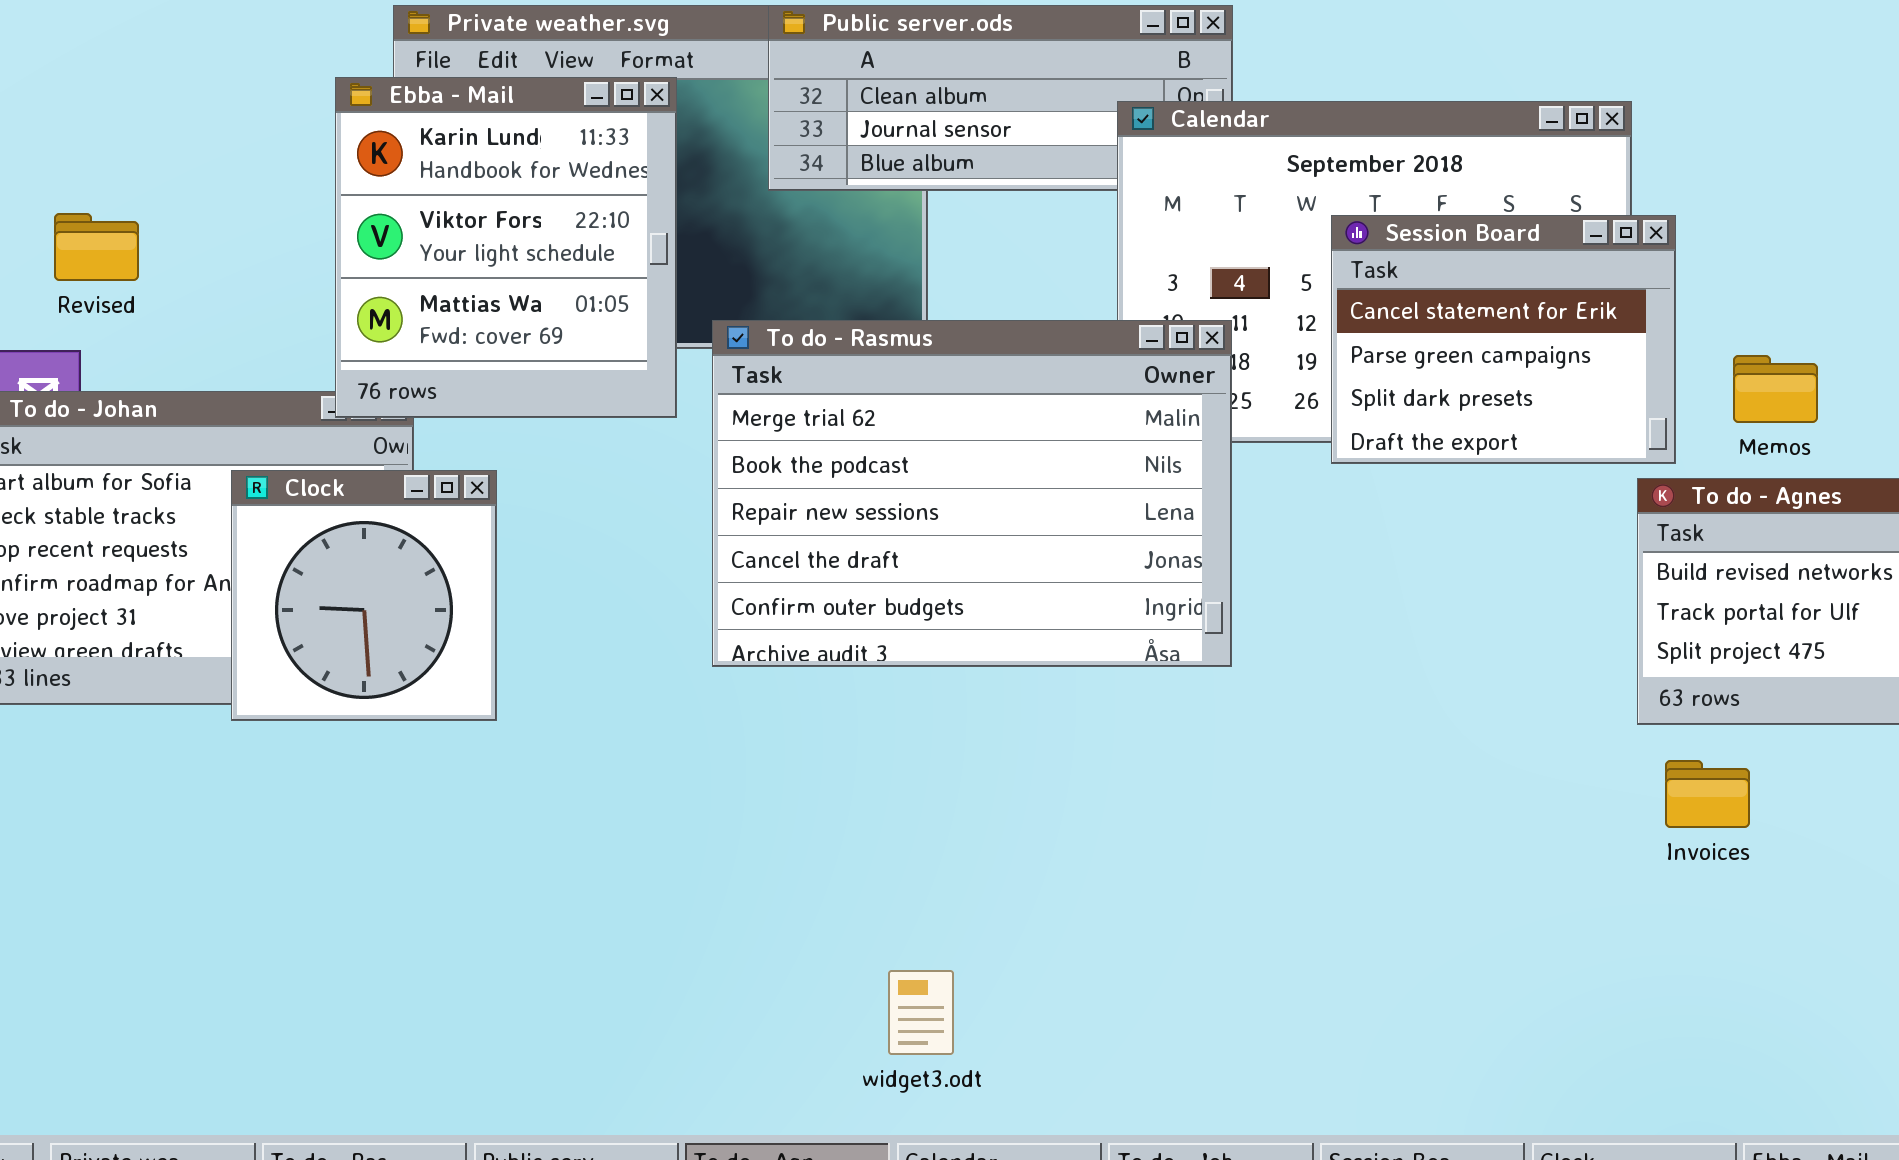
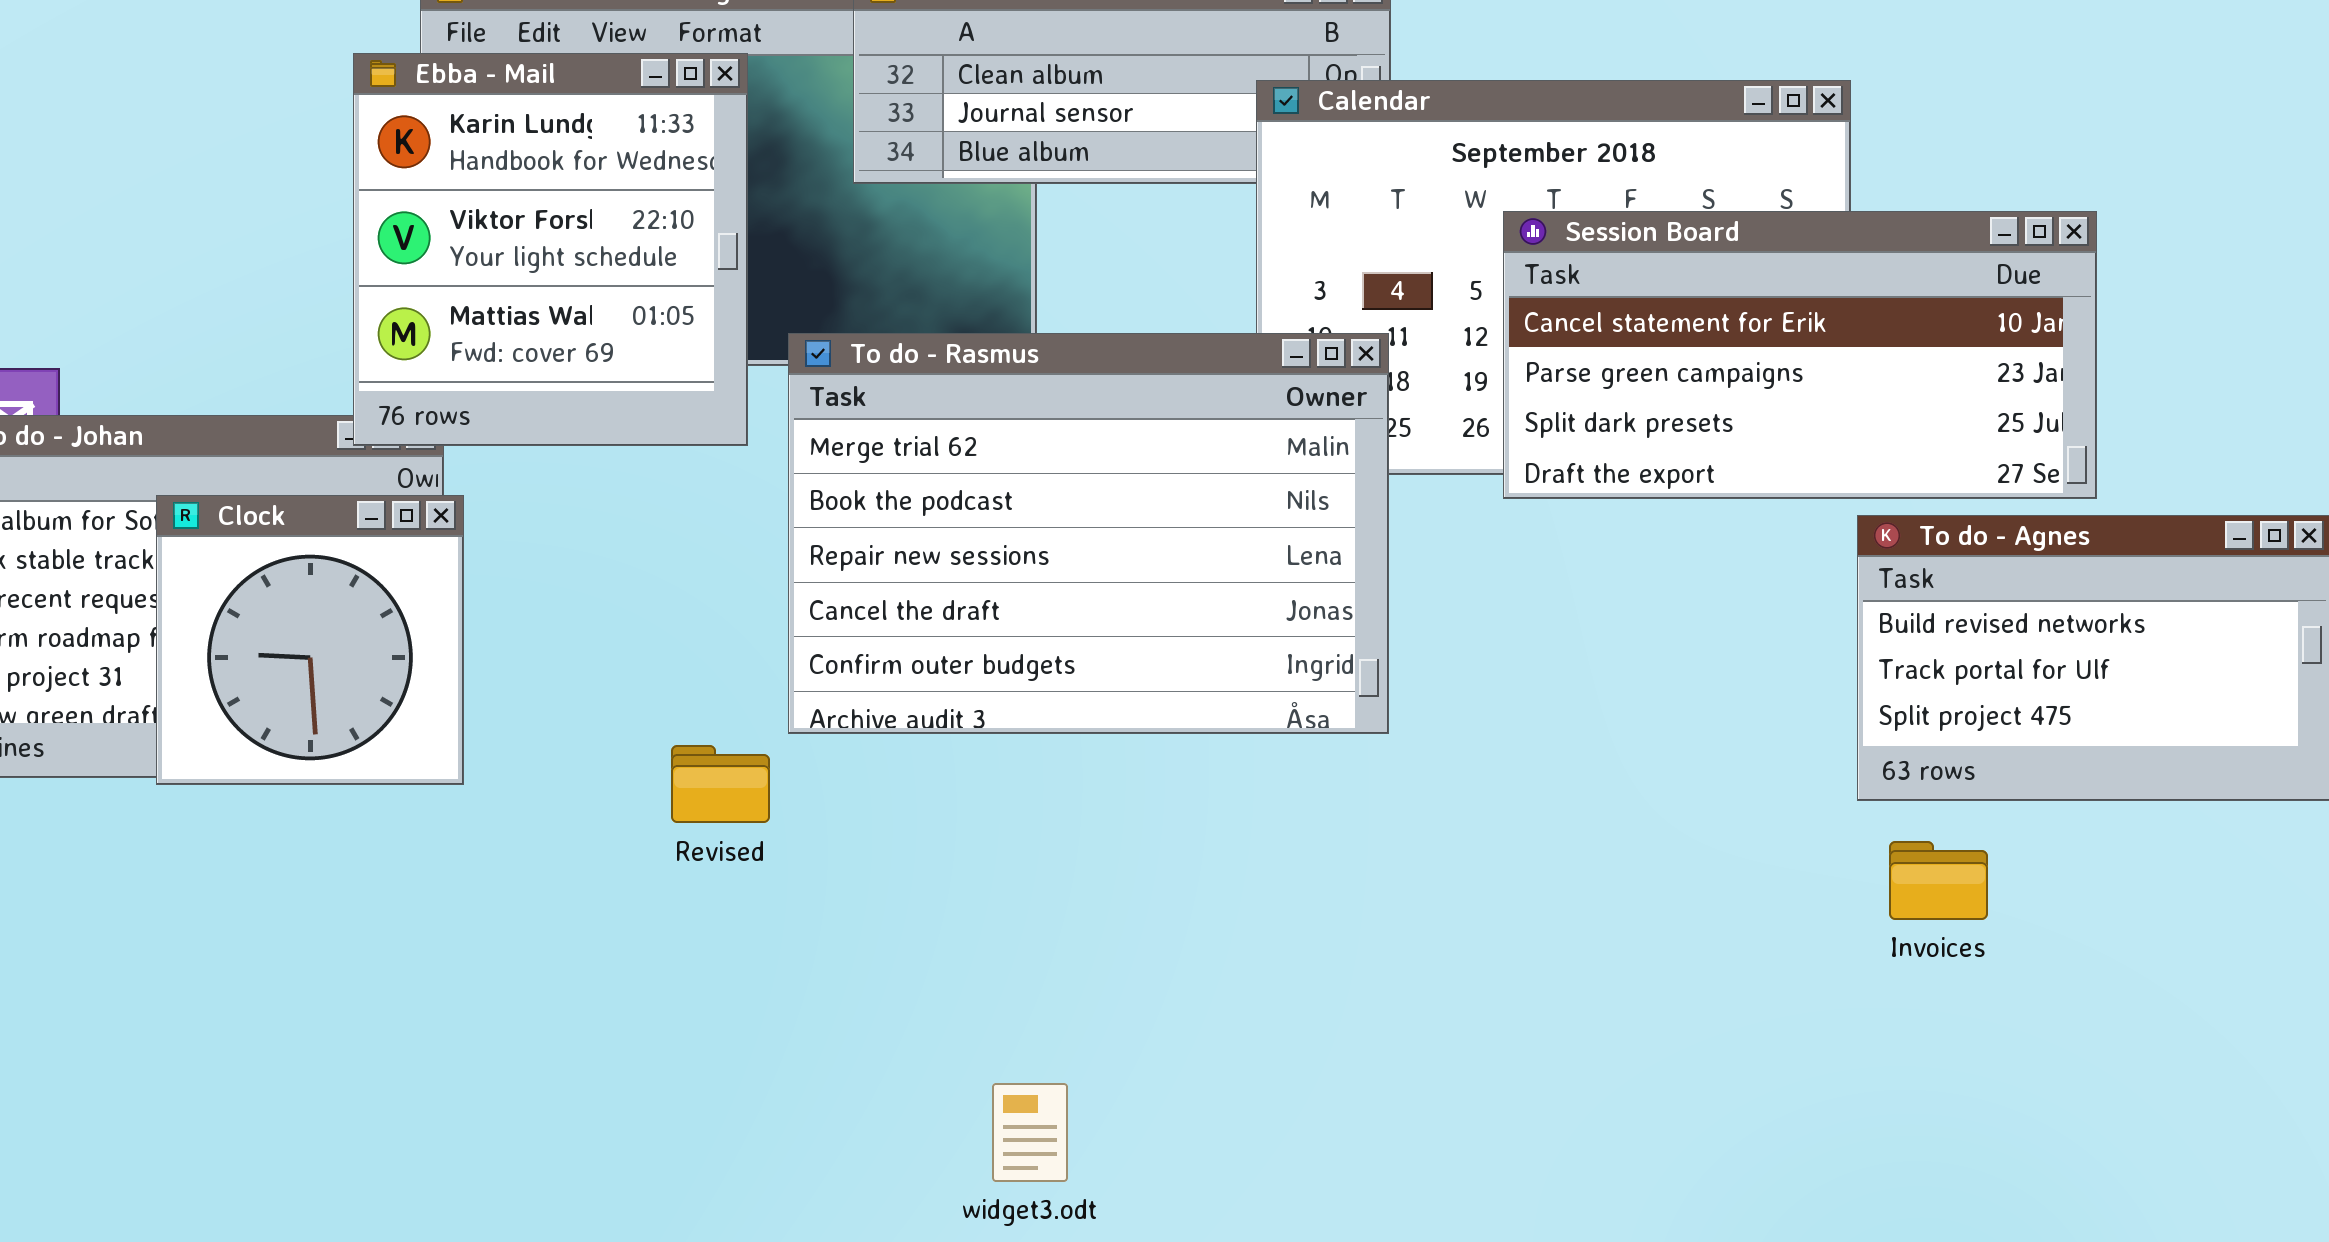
Revised: [54,213,139,281] -> [671,745,770,823], moved
Session Board: [1331,215,1676,464] -> [1503,211,2097,499], resized
Clock: [231,470,497,721] -> [156,495,464,785], moved

